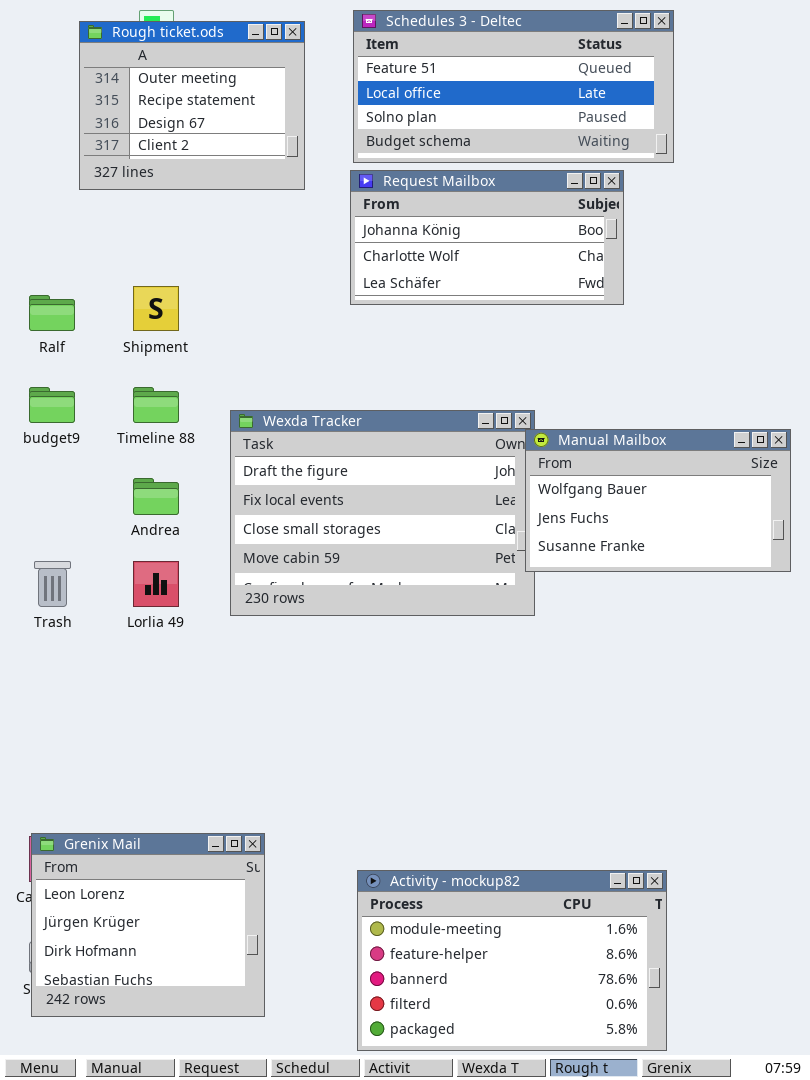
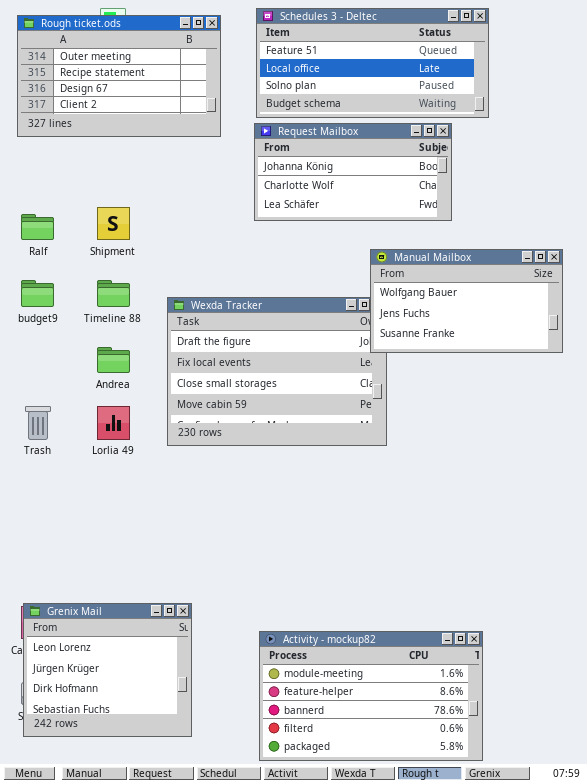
Rough ticket.ods: [79,21,305,190] -> [17,15,221,137], resized
Manual Mailbox: [525,429,791,572] -> [370,249,563,353], moved

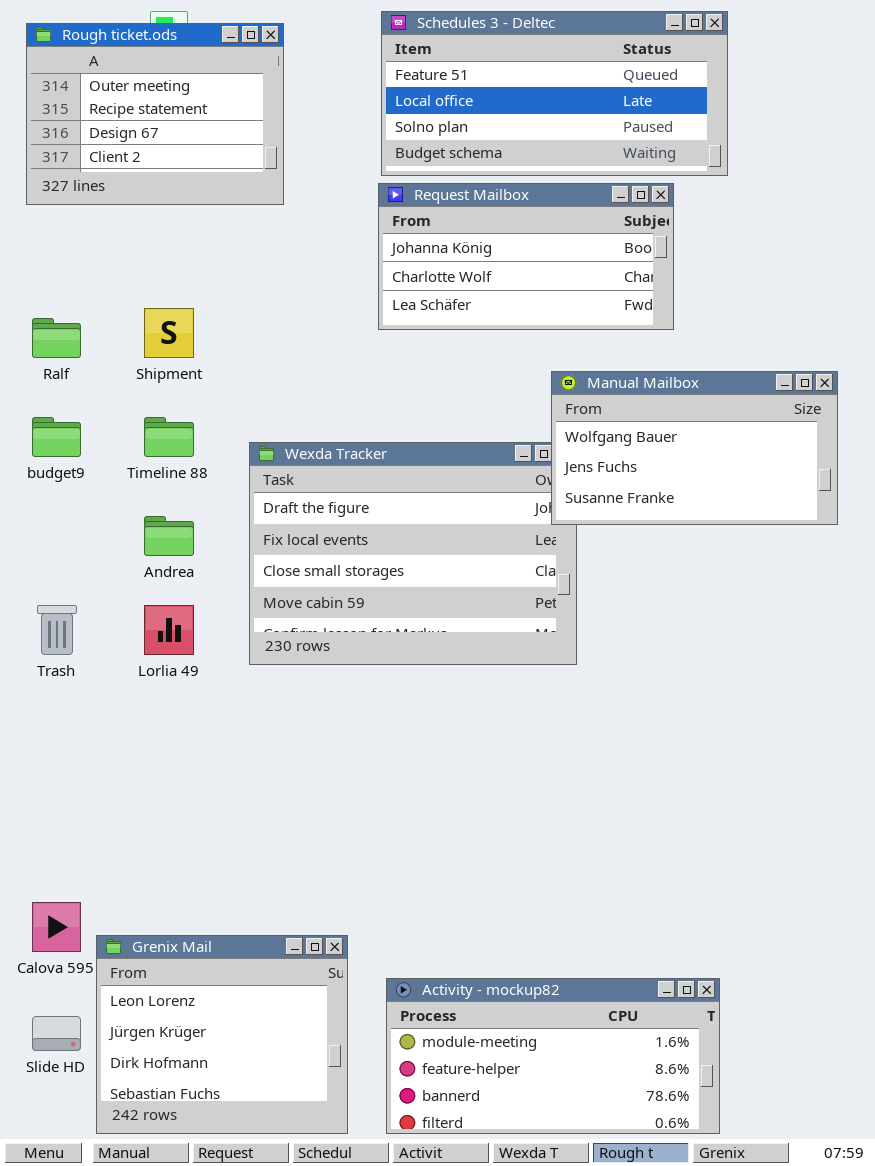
Rough ticket.ods: [17,15,221,137] -> [26,23,284,205], resized
Grenix Mail: [23,603,192,737] -> [96,935,348,1134], moved
Activity - mockup82: [259,631,483,761] -> [386,978,720,1134], resized

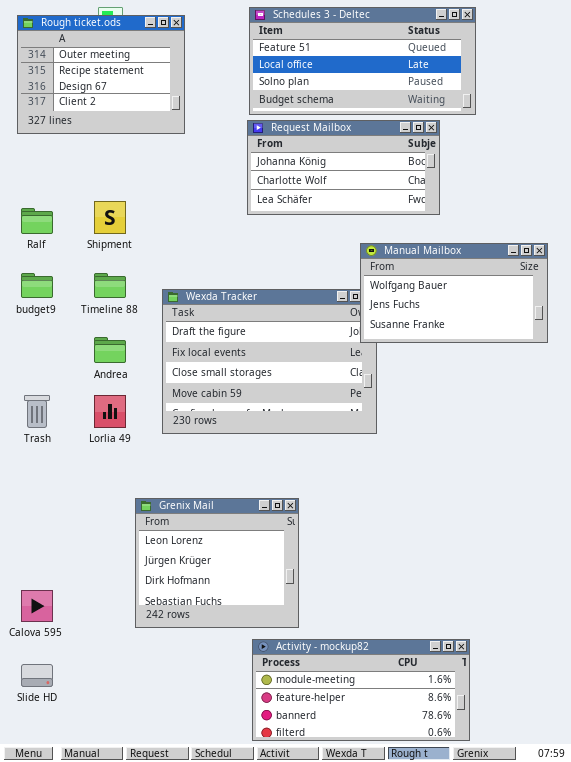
Grenix Mail: [96,935,348,1134] -> [135,498,299,628], moved

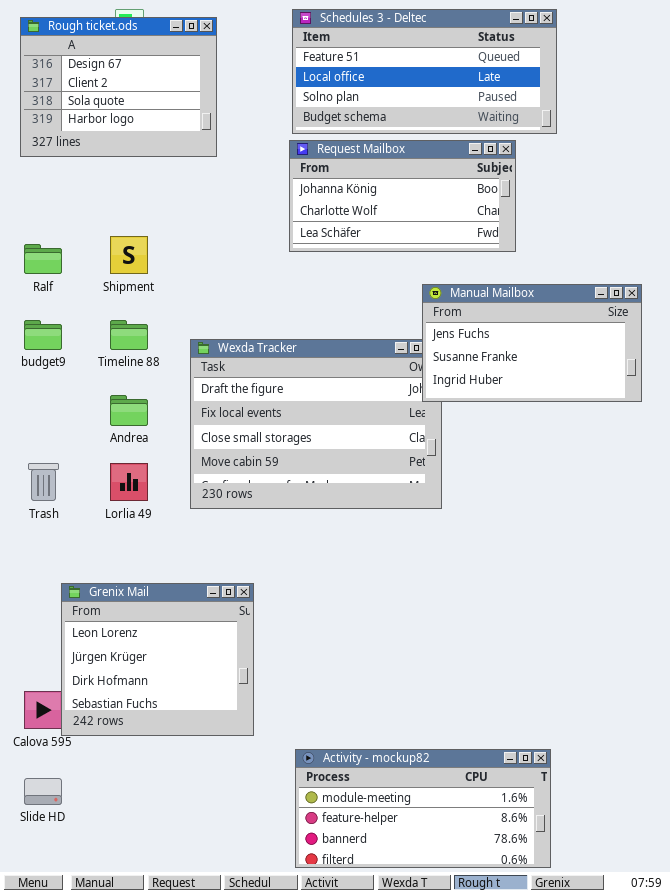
Rough ticket.ods: [17,15,185,134] -> [20,17,217,157], scrolled down 2 rows
Manual Mailbox: [360,243,548,343] -> [422,284,642,402], scrolled down 1 row
Grenix Mail: [135,498,299,628] -> [61,583,254,736], moved

